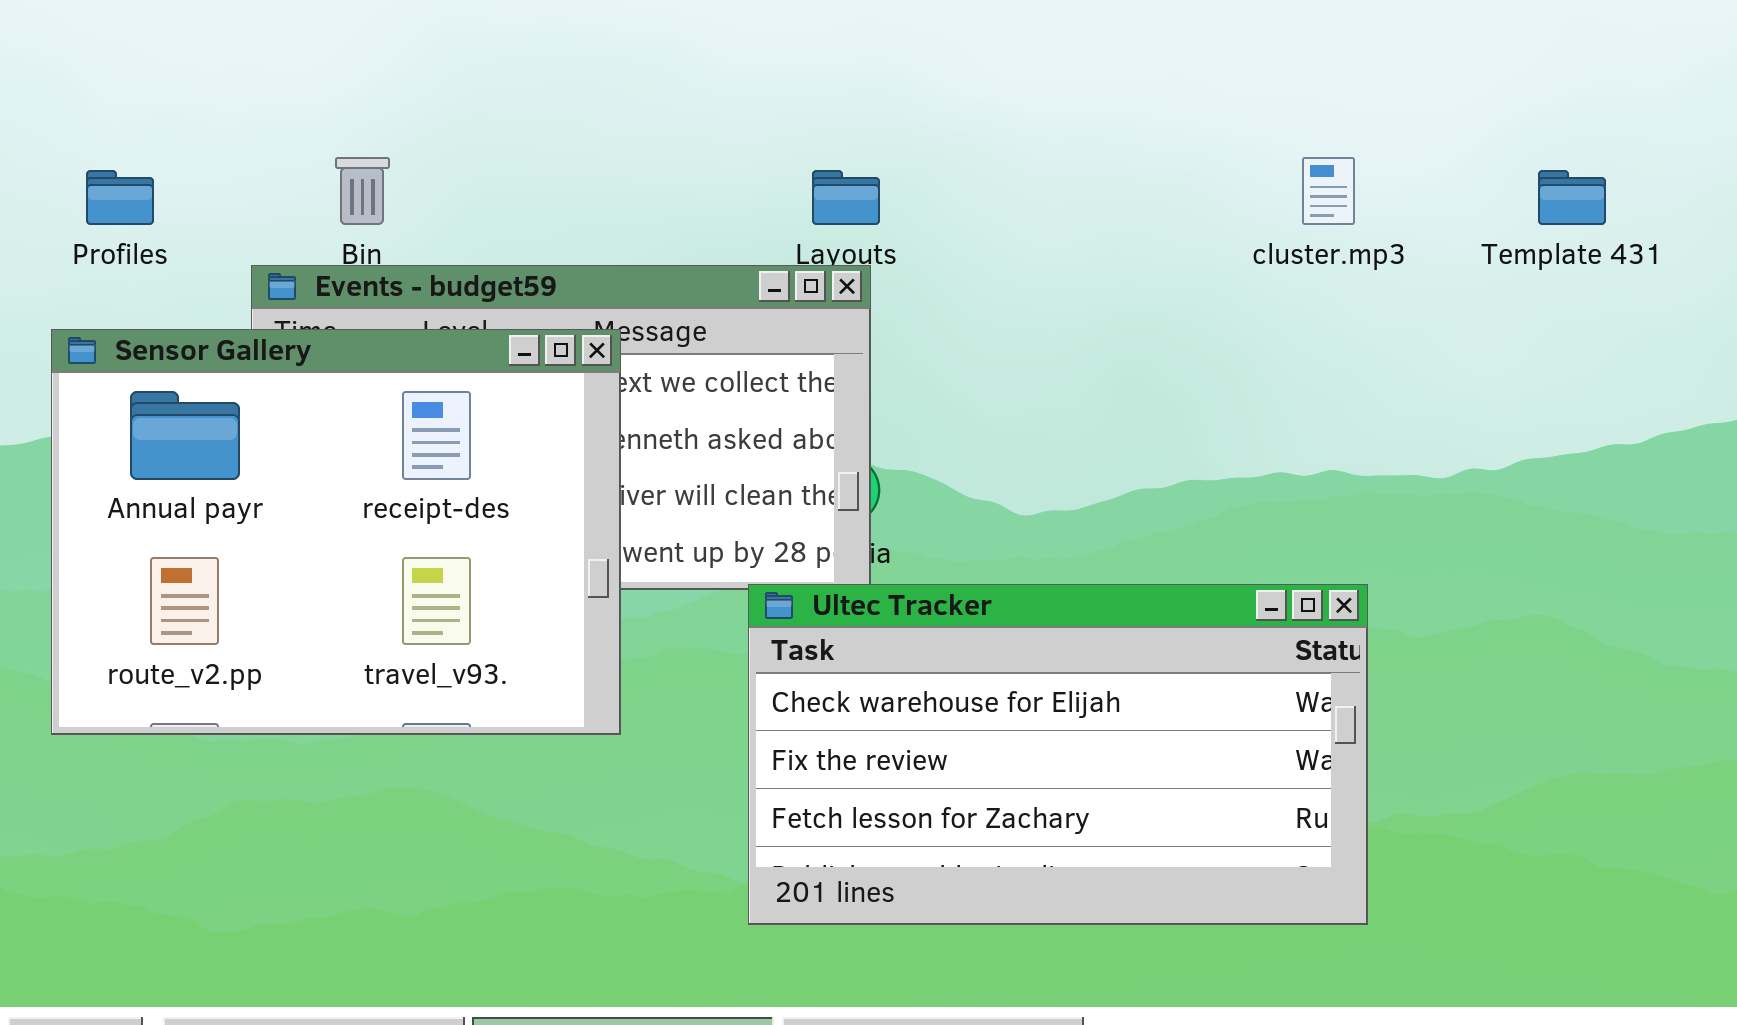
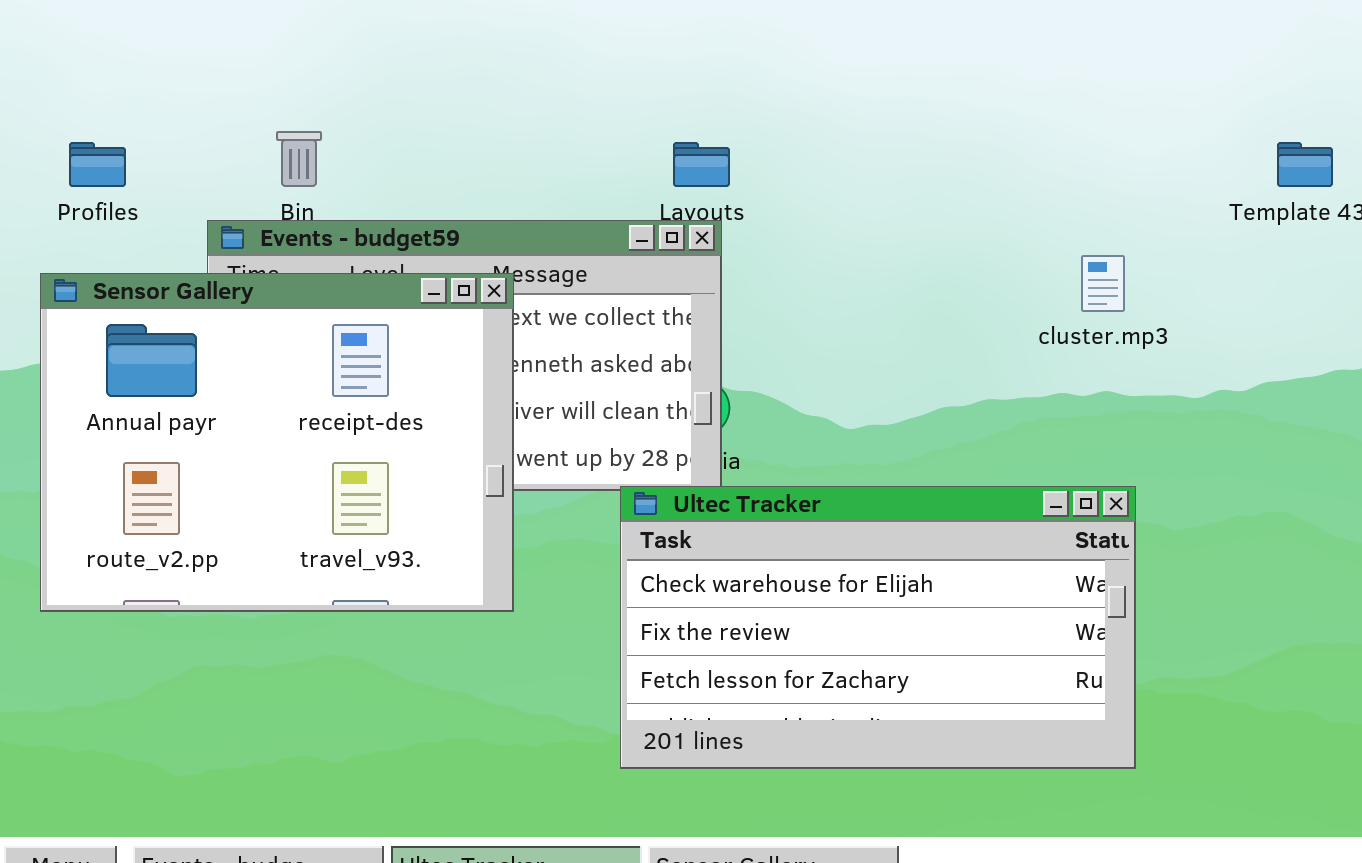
cluster.mp3: [1302,157,1355,225] -> [1081,255,1125,312], moved

